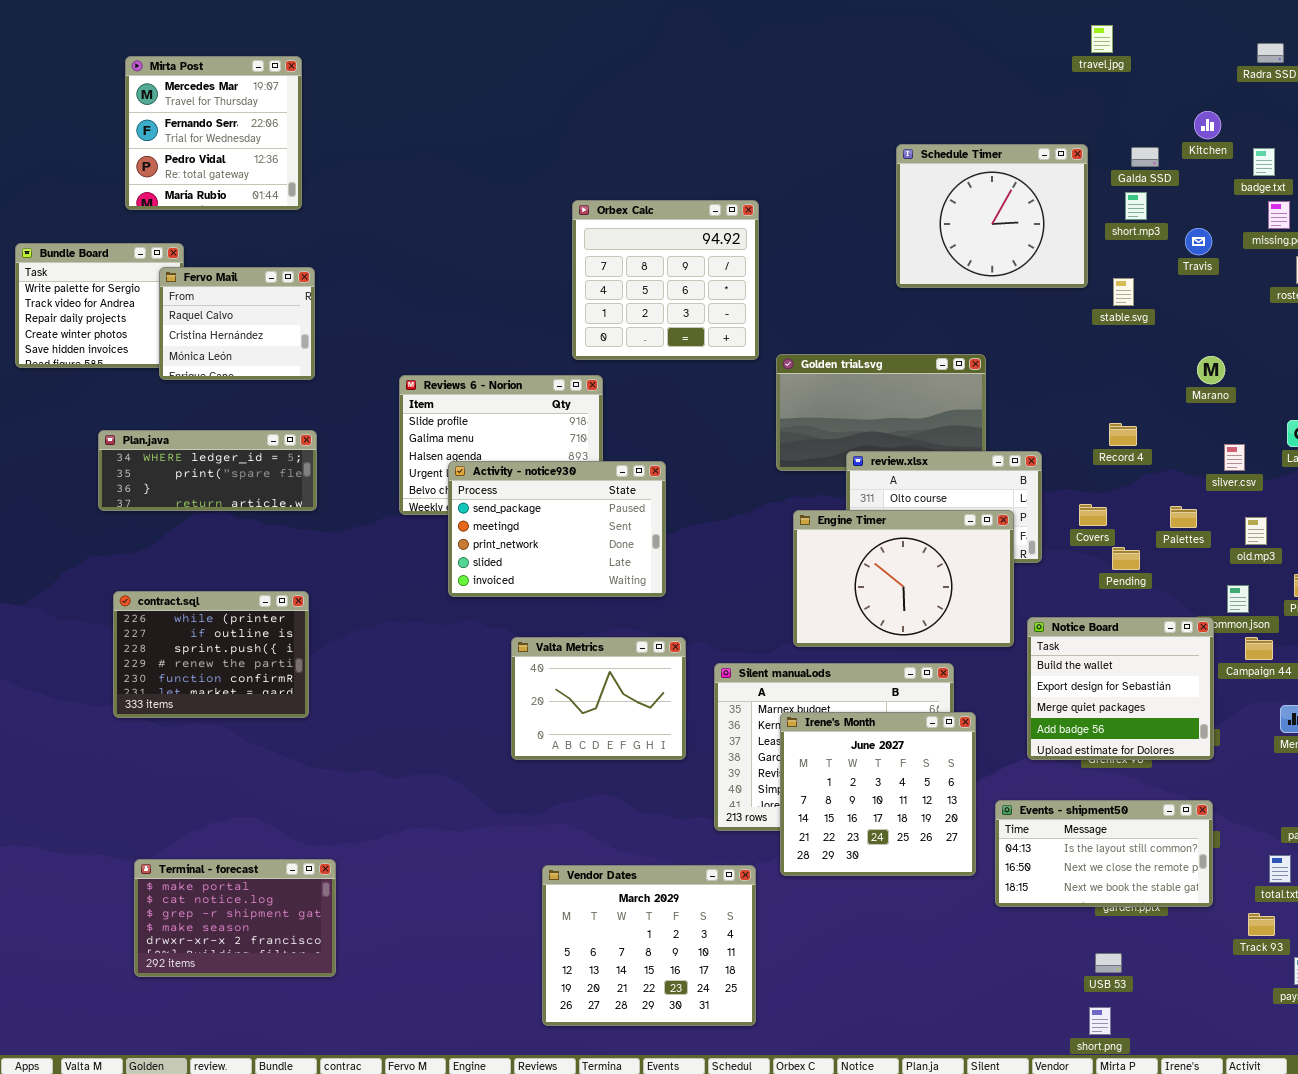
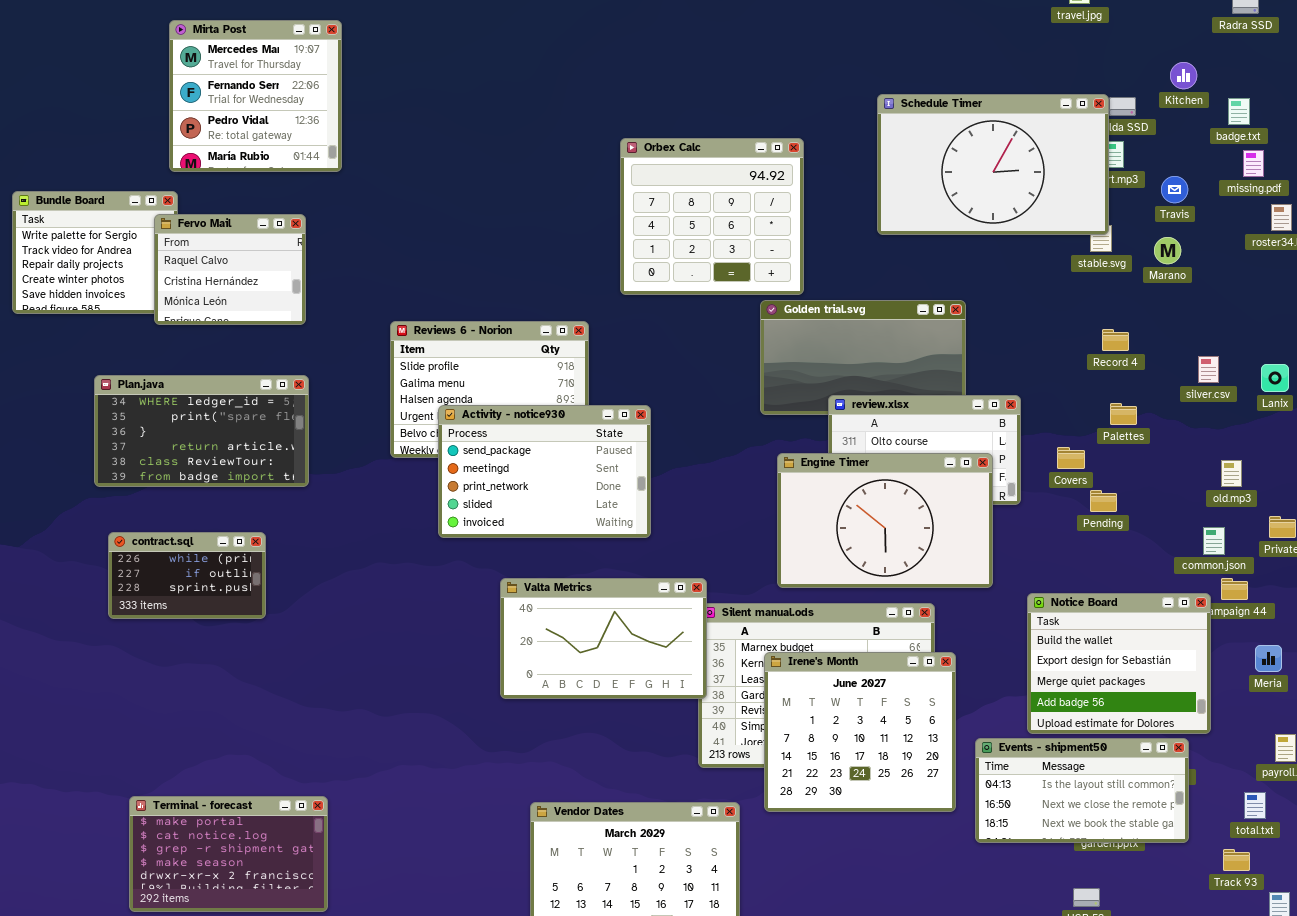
Mirta Post: [125,56,302,210] -> [169,20,342,172], moved
Schedule Timer: [896,144,1088,288] -> [877,94,1109,235], resized
Orbex Calc: [572,200,759,360] -> [620,138,804,295], moved
Marano: [1197,356,1225,384] -> [1154,237,1181,264], moved
Record 4: [1109,423,1137,446] -> [1102,329,1129,351], moved
Plan.java: [98,430,317,511] -> [94,375,309,487], resized
silver.csv: [1224,444,1245,471] -> [1198,356,1219,383], moved
Palettes: [1170,506,1197,528] -> [1110,403,1137,425], moved
contract.sql: [113,591,309,718] -> [108,532,266,619], resized
Notice Board: [1027,617,1214,760] -> [1027,593,1211,734], moved
Valta Metrics: [511,637,686,760] -> [500,578,707,699], resized

